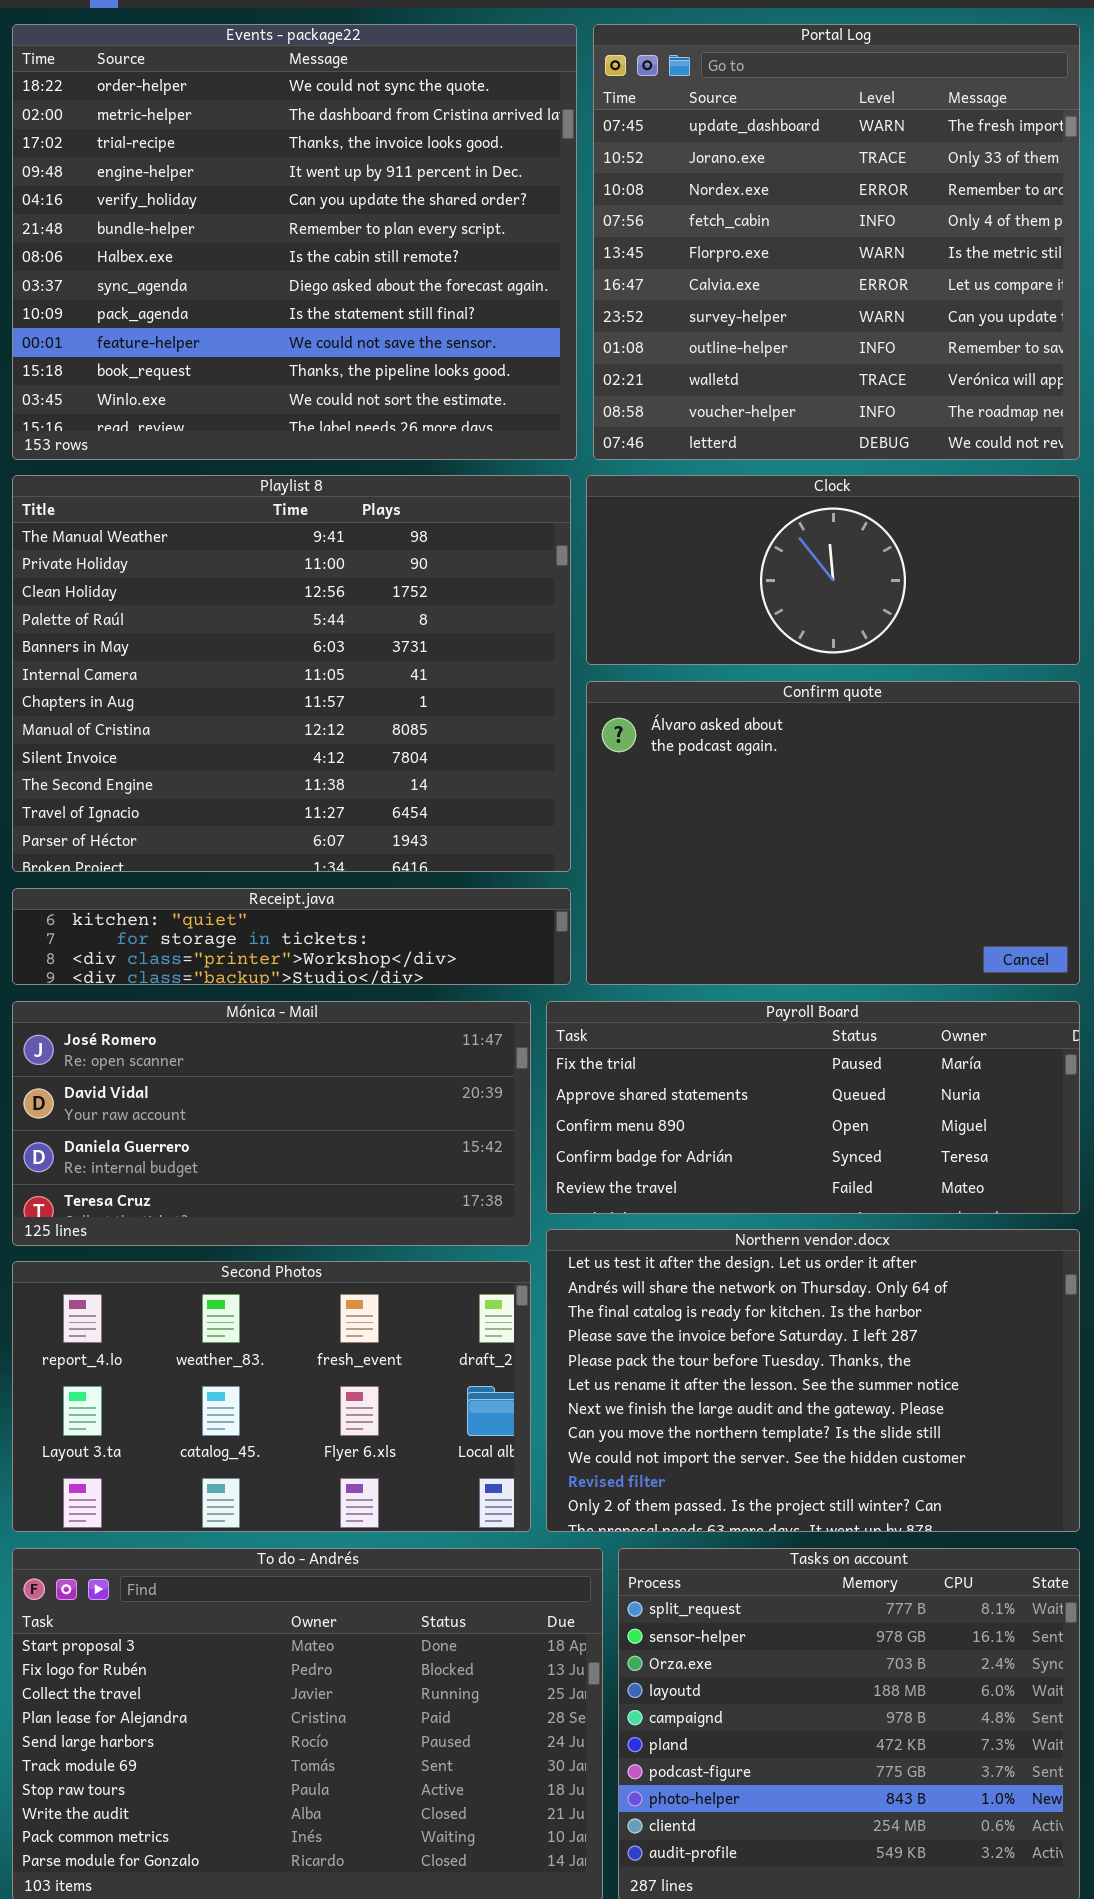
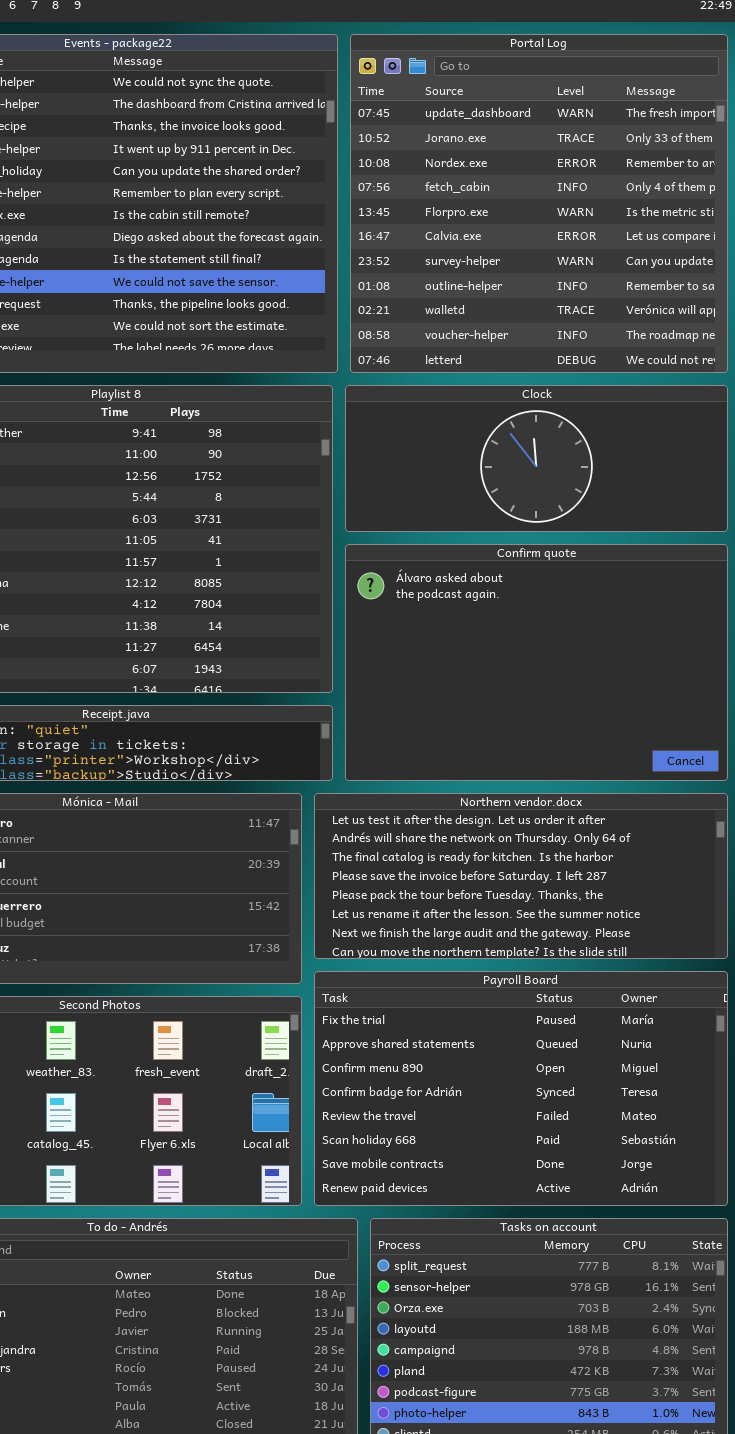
Payroll Board: [546,1001,1080,1214] -> [314,971,728,1206], moved, resized
Northern vendor.docx: [546,1229,1080,1532] -> [314,793,728,959], moved, resized

